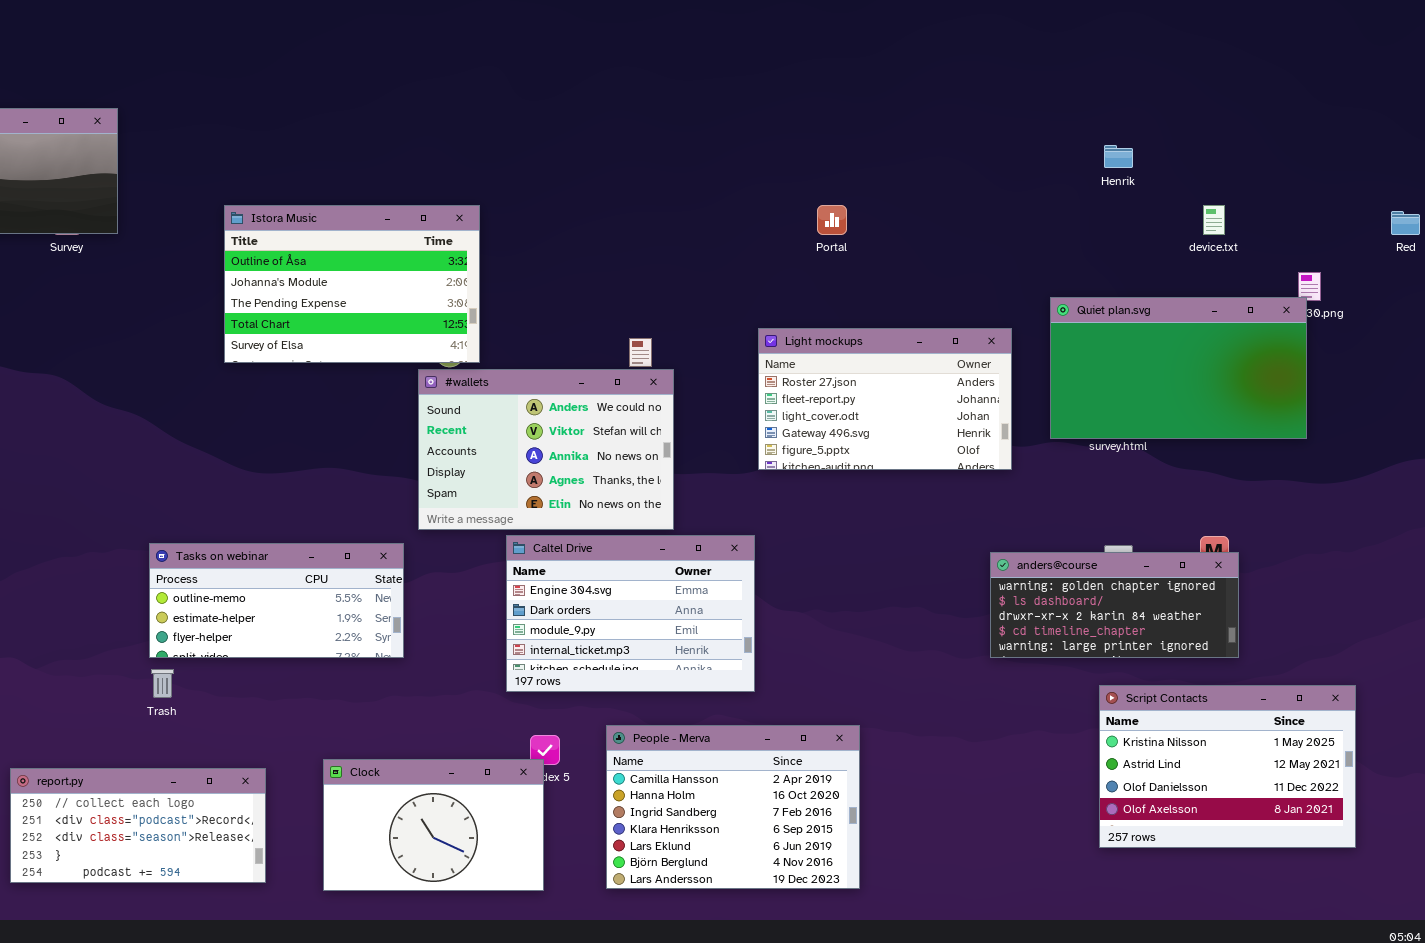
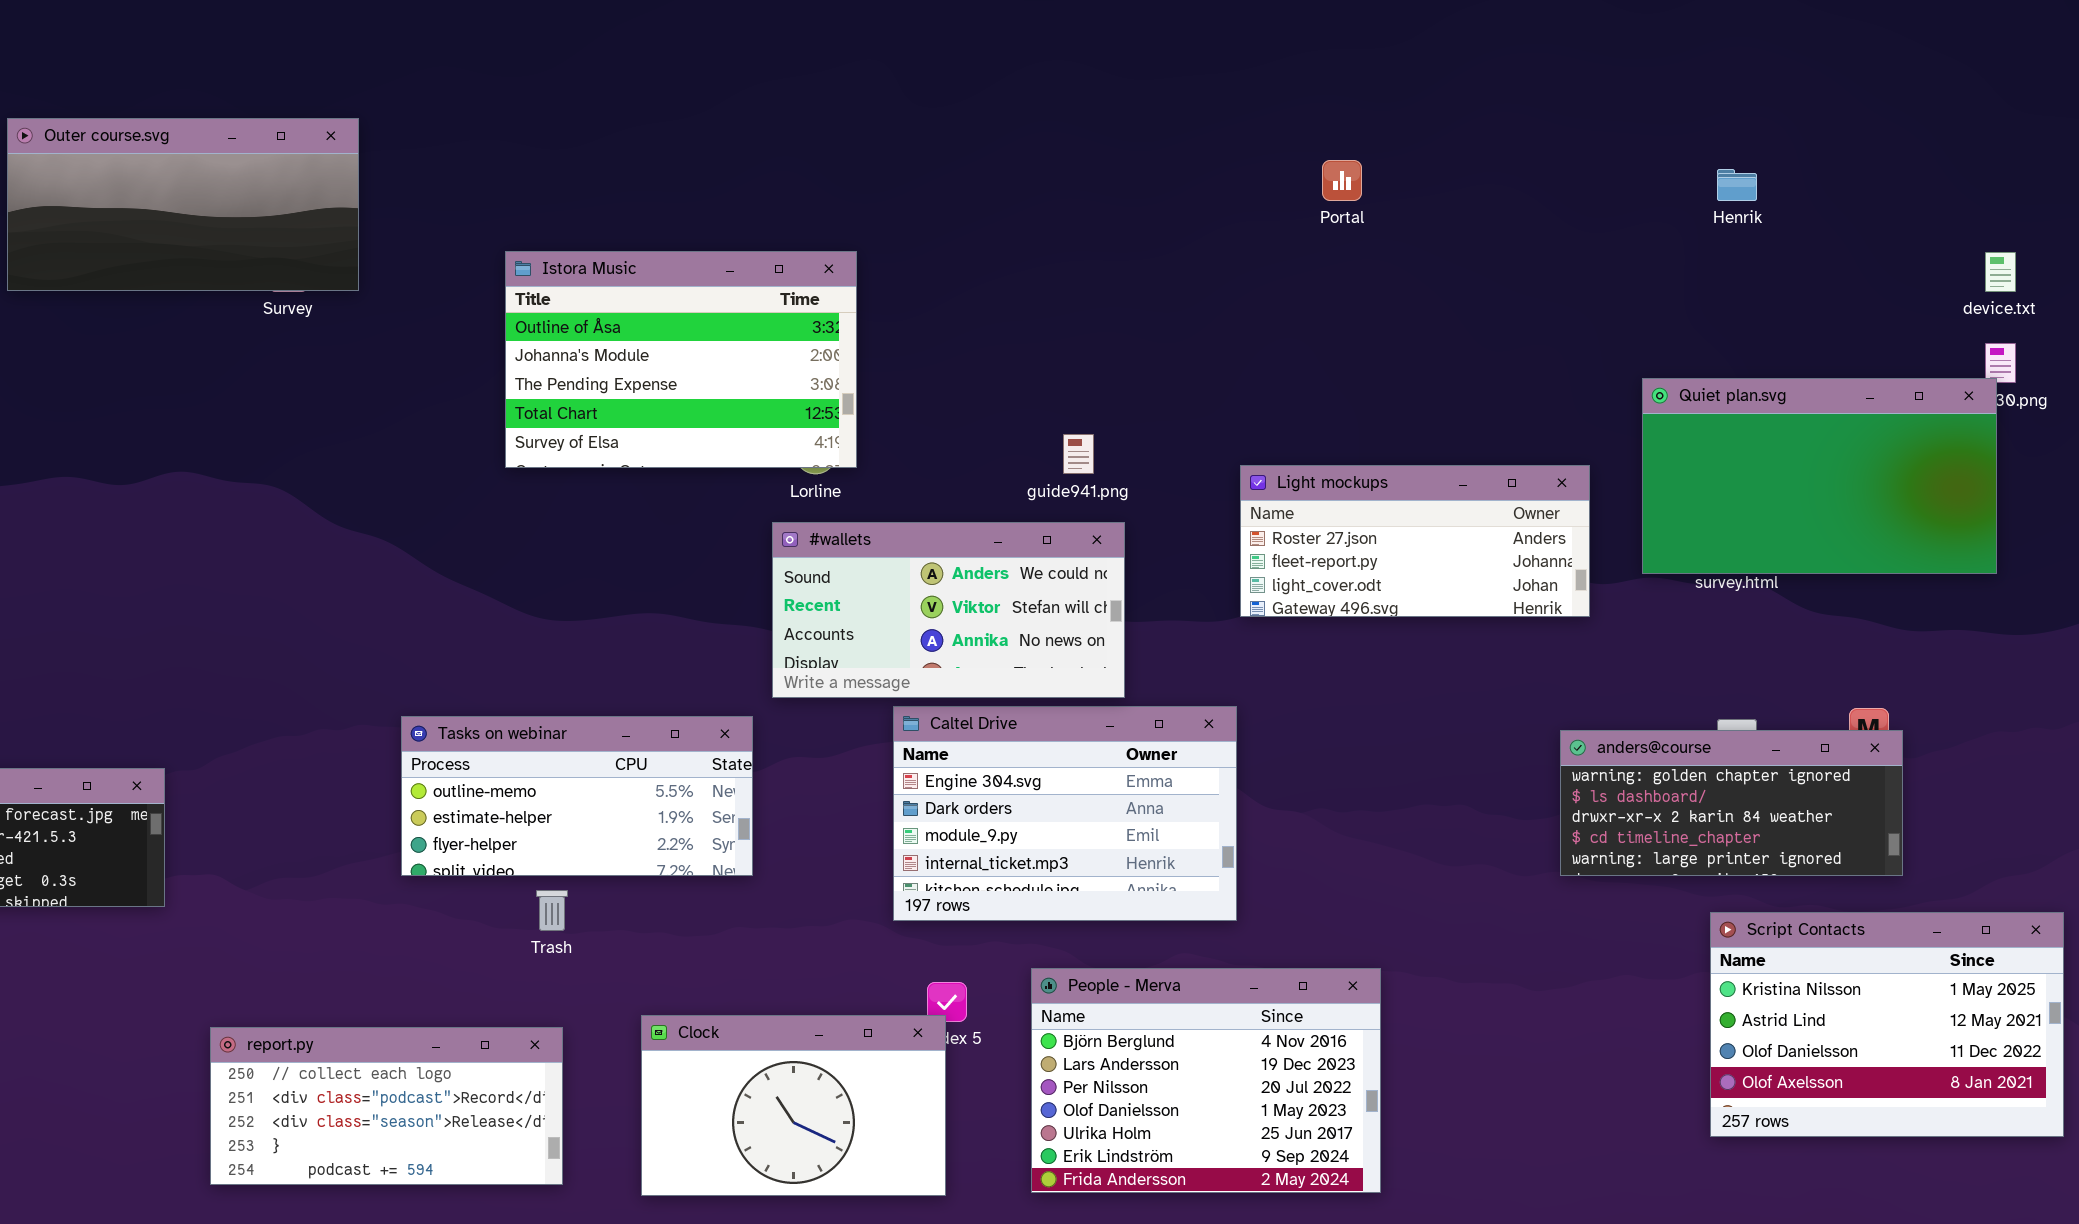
Portal: [817,205,847,235] -> [1322,160,1362,201], moved
device.txt: [1203,205,1225,235] -> [1985,252,2016,292], moved
Light mockups: [758,328,1012,470] -> [1240,465,1590,617], resized
#wallets: [418,369,674,530] -> [772,522,1125,698], resized
Trash: [151,669,174,698] -> [536,890,568,931], moved
People - Merva: [606,725,860,889] -> [1031,968,1381,1193], scrolled down 5 rows

